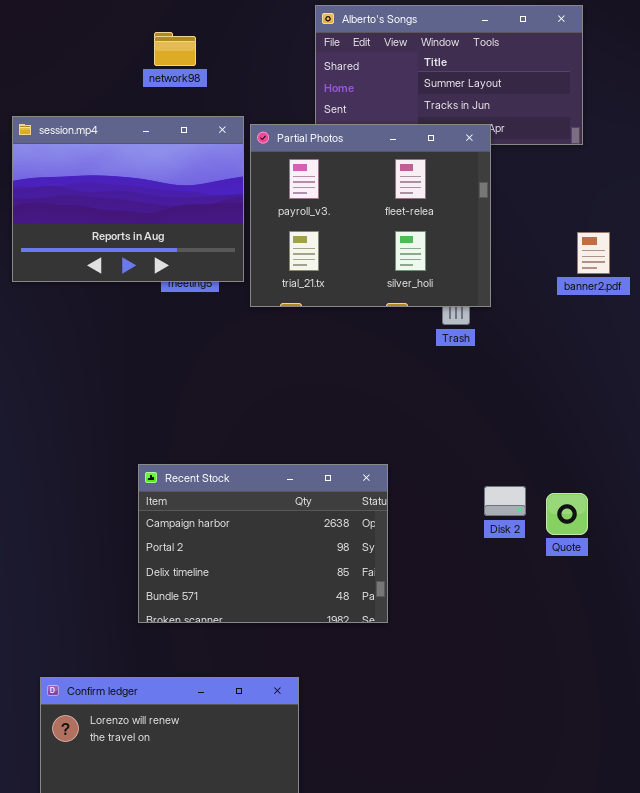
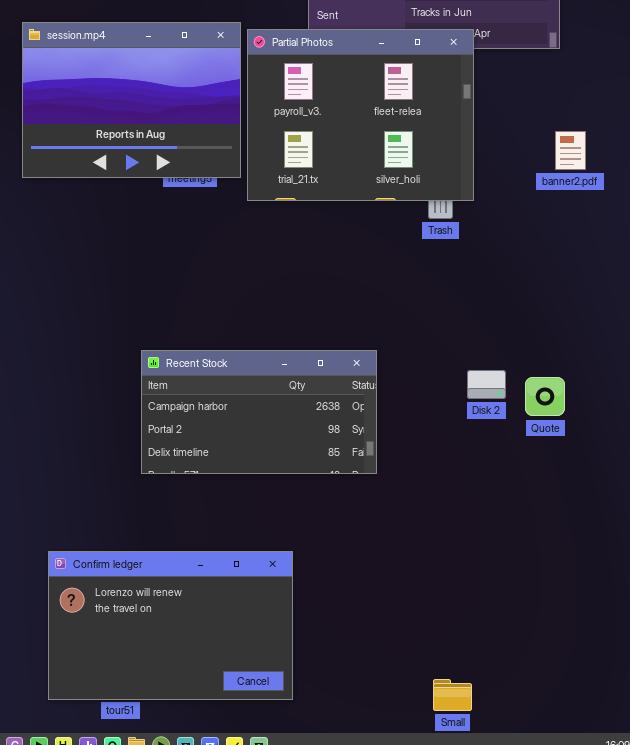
Recent Stock: [138,464,388,623] -> [141,350,377,474], resized

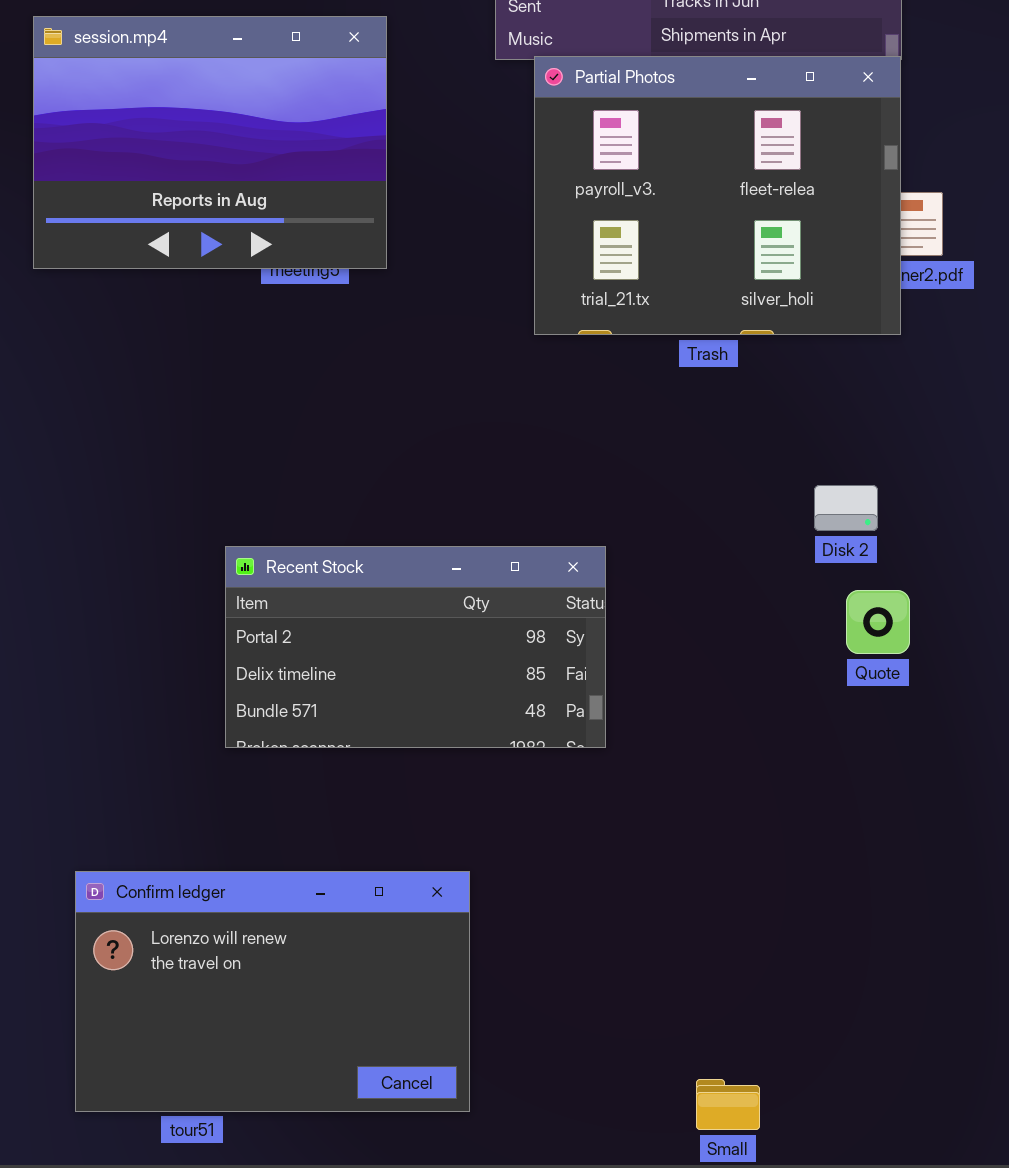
Partial Photos: [247,29,474,201] -> [534,56,901,335], moved
Recent Stock: [141,350,377,474] -> [225,546,606,748], scrolled down 1 row
Disk 2: [467,370,506,399] -> [814,485,878,531], moved

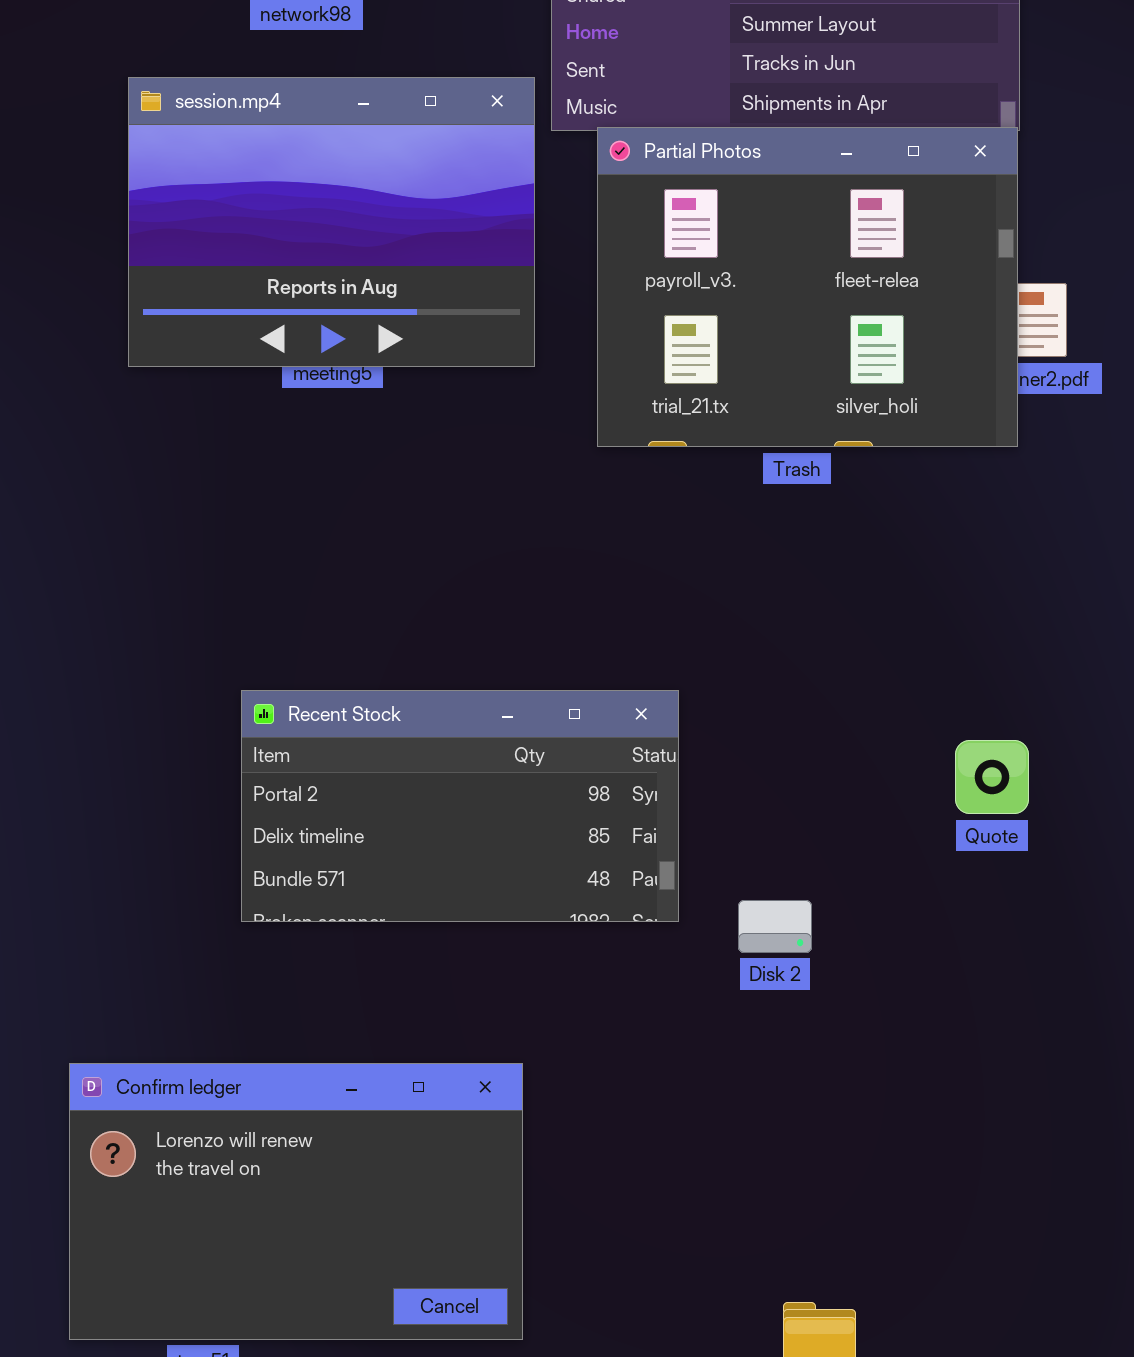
session.mp4: [33,16,387,269] -> [128,77,535,367], moved
Disk 2: [814,485,878,531] -> [738,900,812,953], moved

